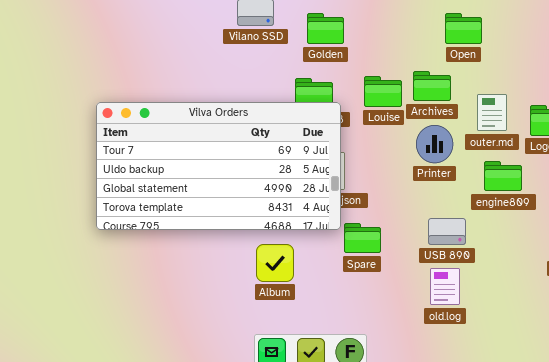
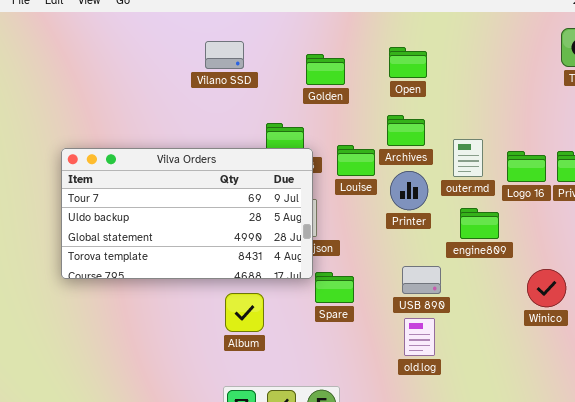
Golden: [307,13,344,44] -> [306,54,345,85], moved
Open: [445,13,482,44] -> [389,47,427,78], moved
Louise: [364,76,402,107] -> [337,145,375,176], moved

